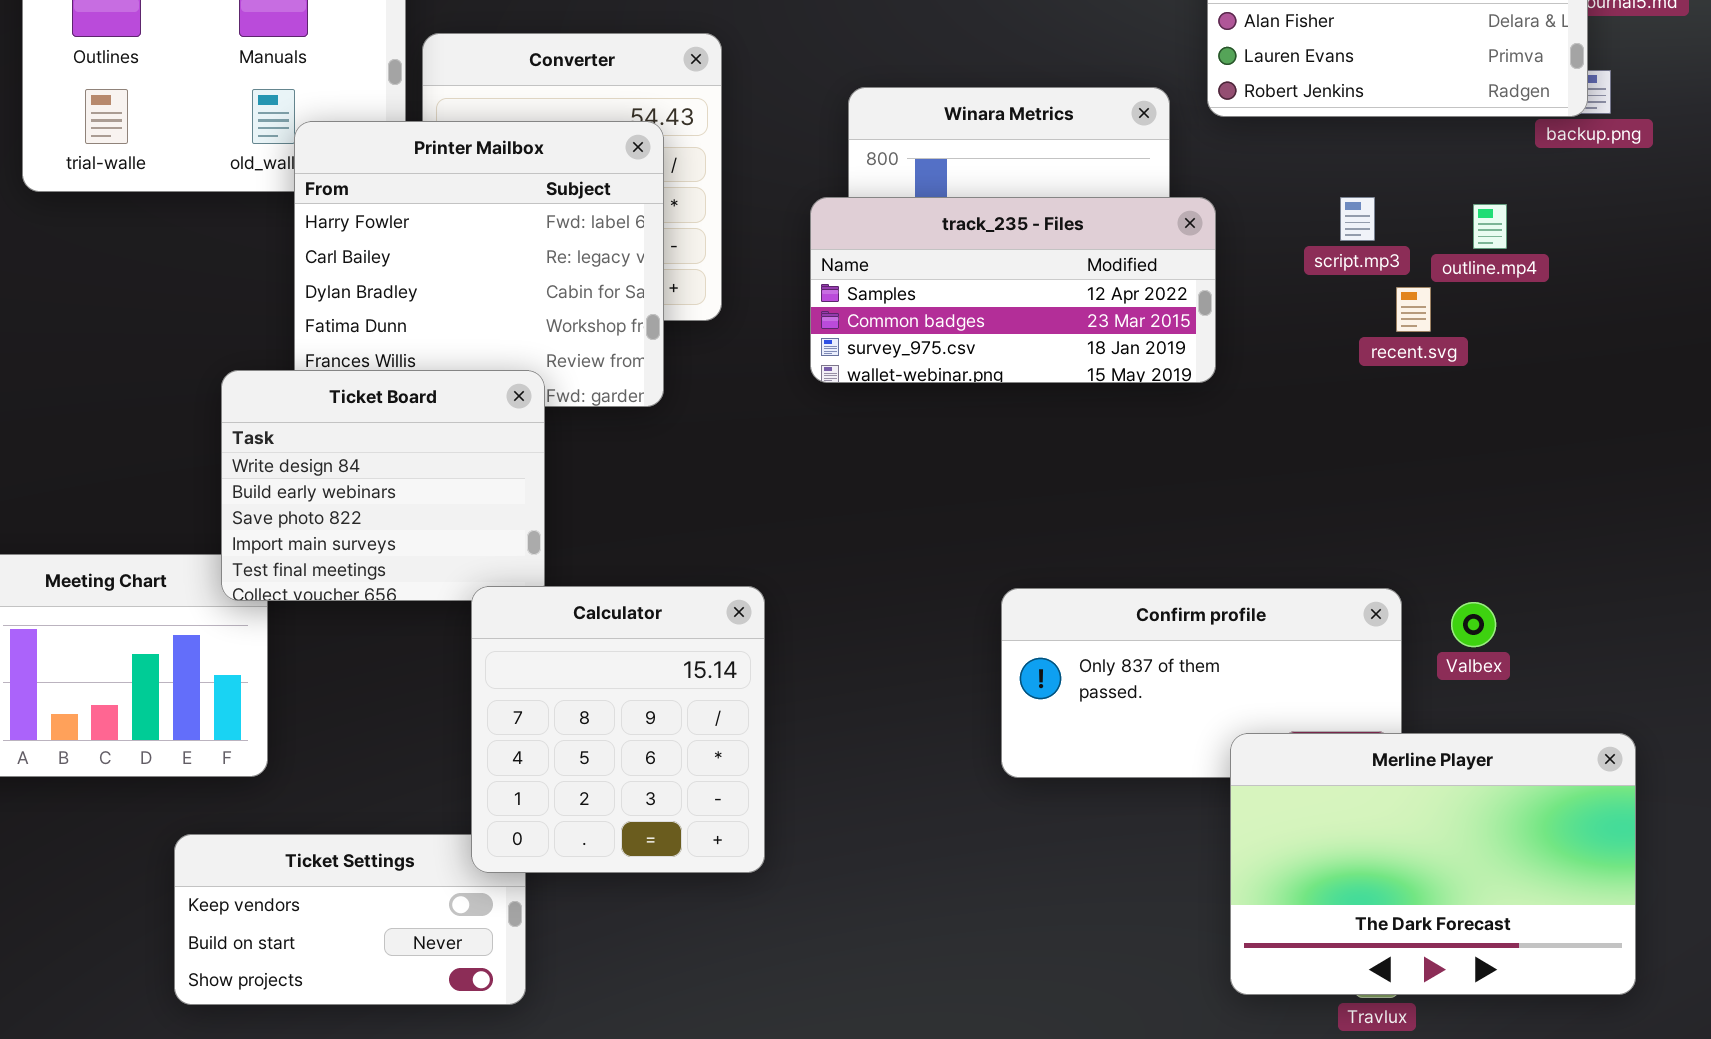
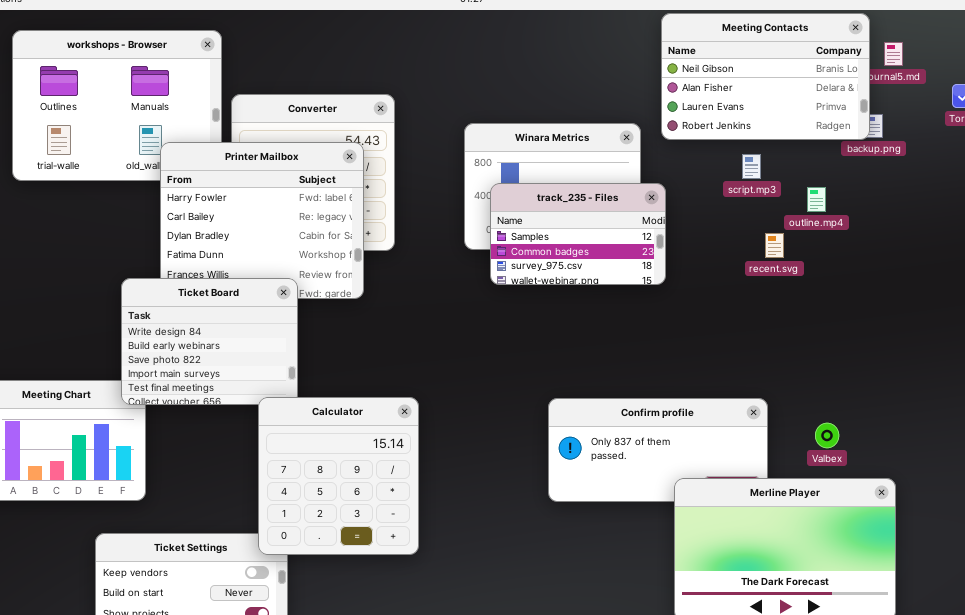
track_235 - Files: [810,197,1216,383] -> [490,183,666,285], resized
script.mp3: [1340,197,1375,241] -> [742,154,761,179], moved
Valbex: [1451,602,1496,647] -> [815,423,839,448], moved

